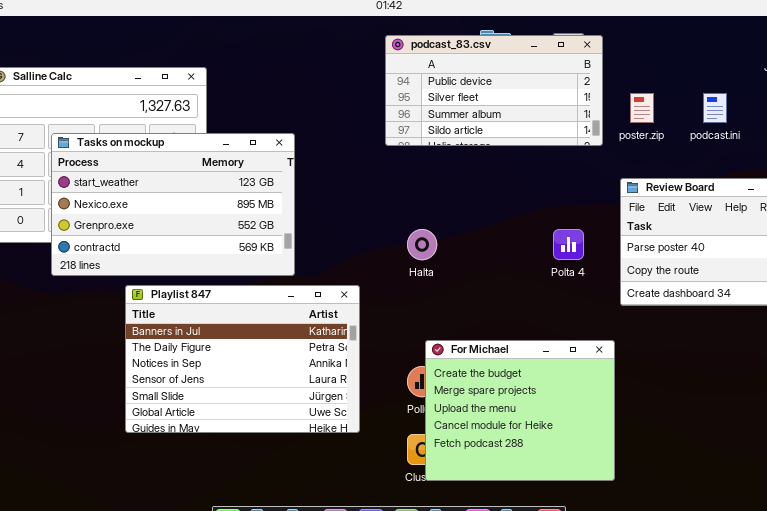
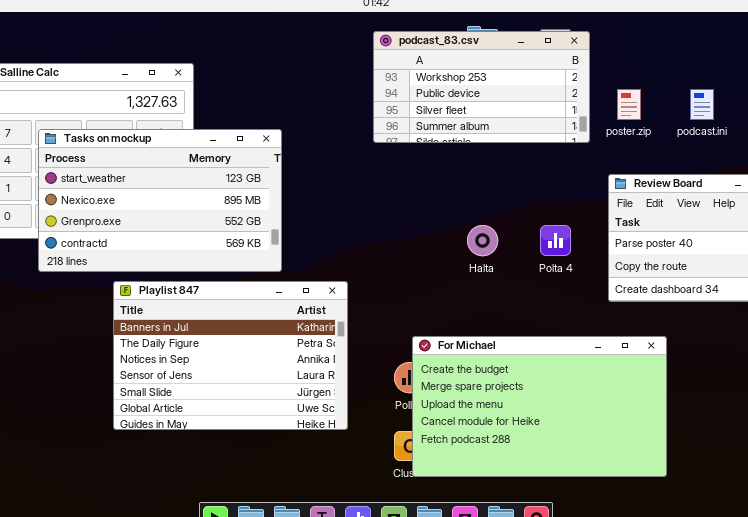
podcast_83.csv: [385,35,603,146] -> [373,31,590,143], scrolled up 1 row
Halta: [407,229,437,260] -> [467,225,498,256], moved
For Michael: [425,340,615,481] -> [412,336,667,477], resized

